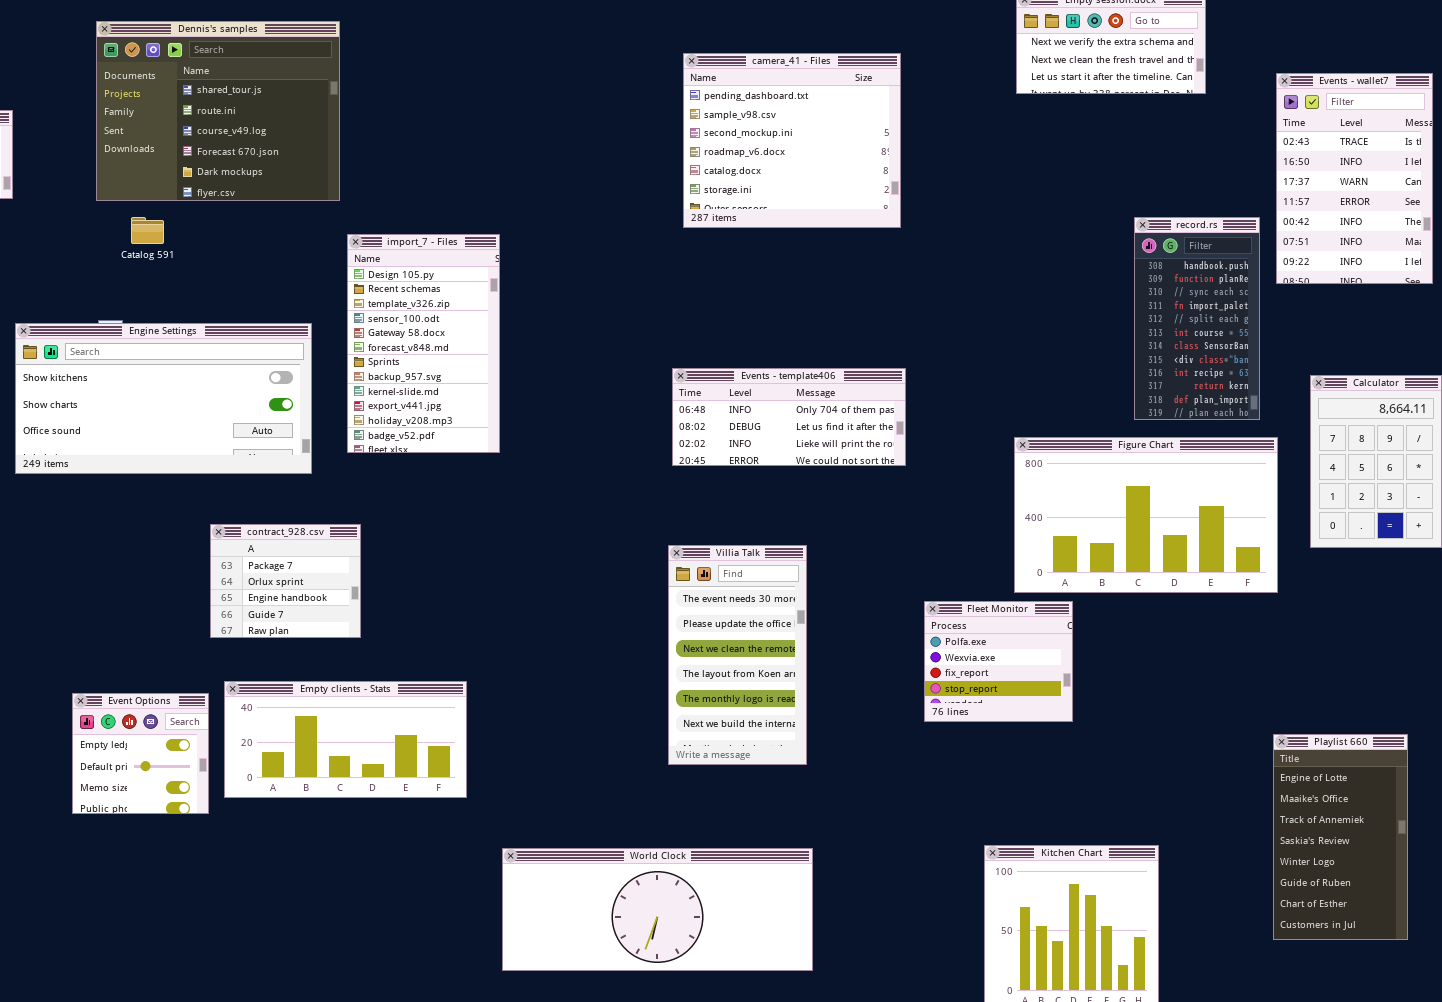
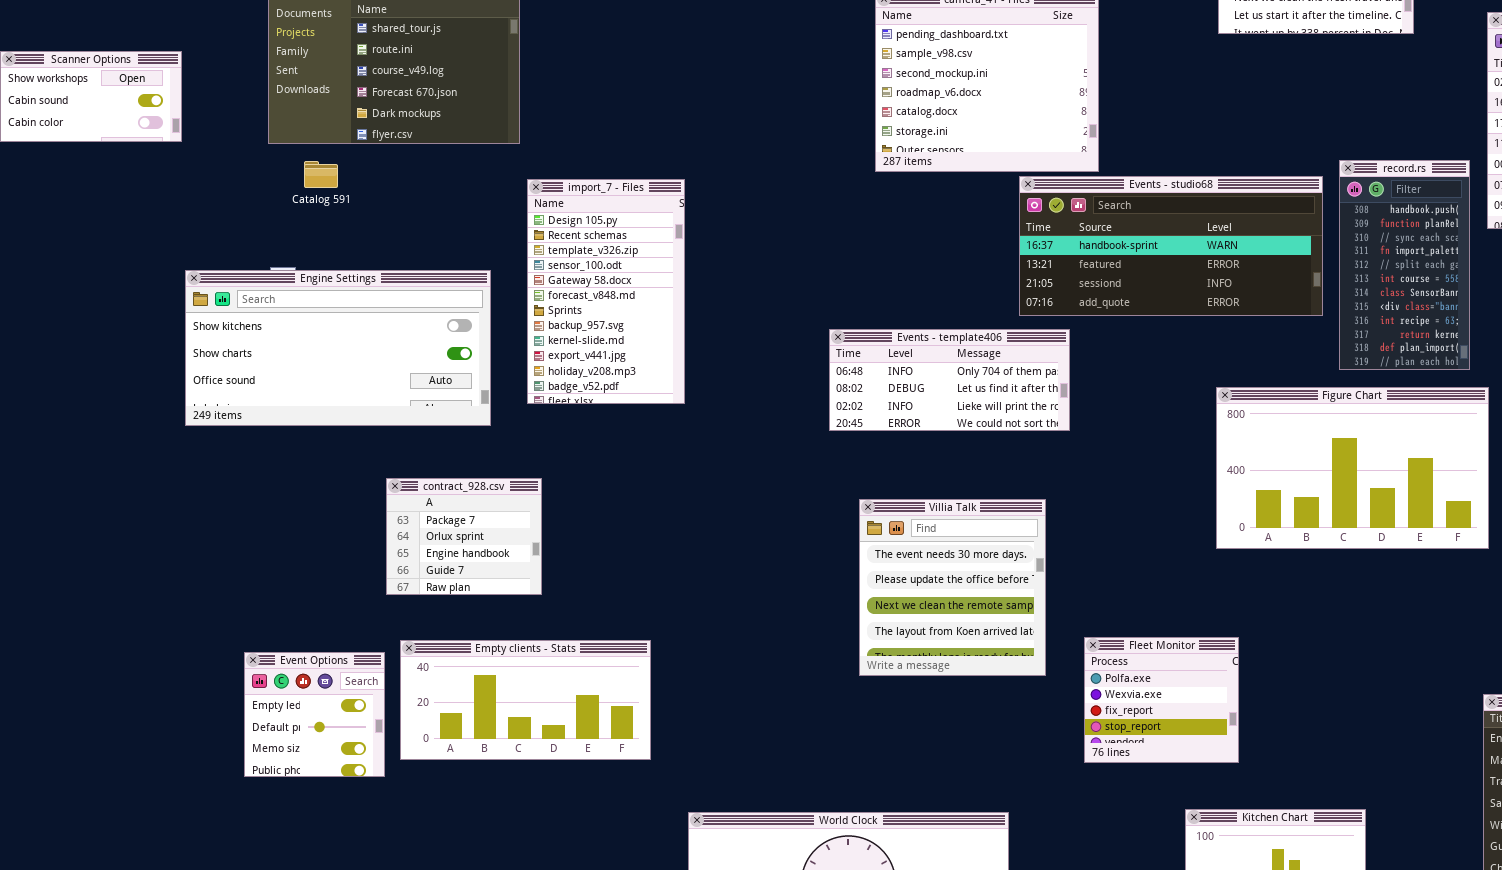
Events - studio68: none -> [1019,176,1323,316], opened
Events - template406: [672,368,906,466] -> [829,329,1070,431], moved
Villia Talk: [668,545,807,765] -> [859,499,1046,676], resized
Fleet Monitor: [924,601,1073,722] -> [1084,637,1239,763], moved

